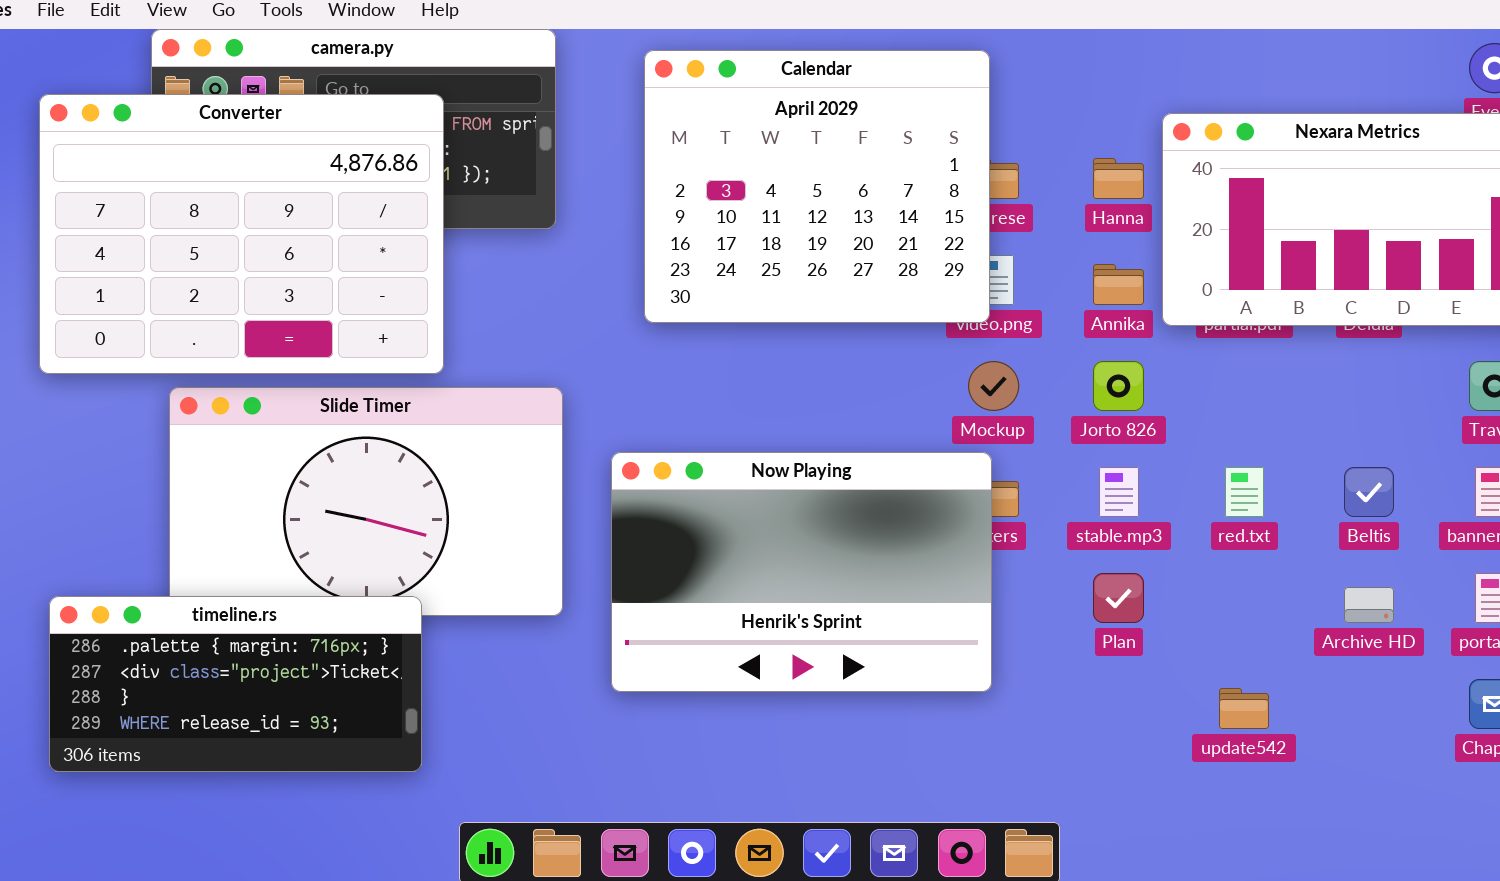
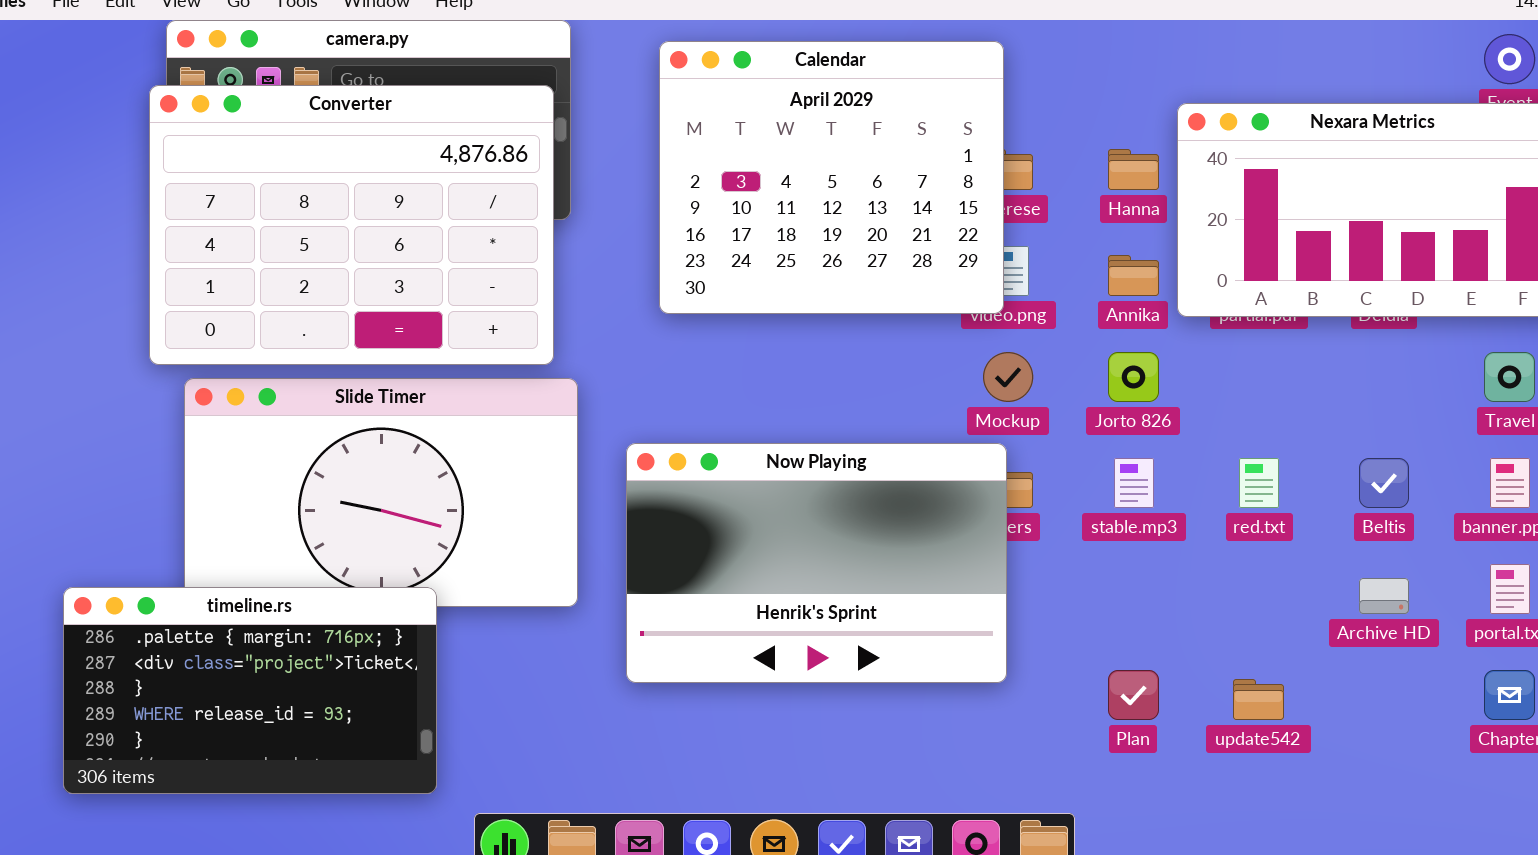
Converter: [39,94,444,374] -> [149,85,554,365], moved
Plan: [1093,573,1144,623] -> [1108,670,1159,720], moved
timeline.rs: [49,596,422,772] -> [63,587,437,794], resized

